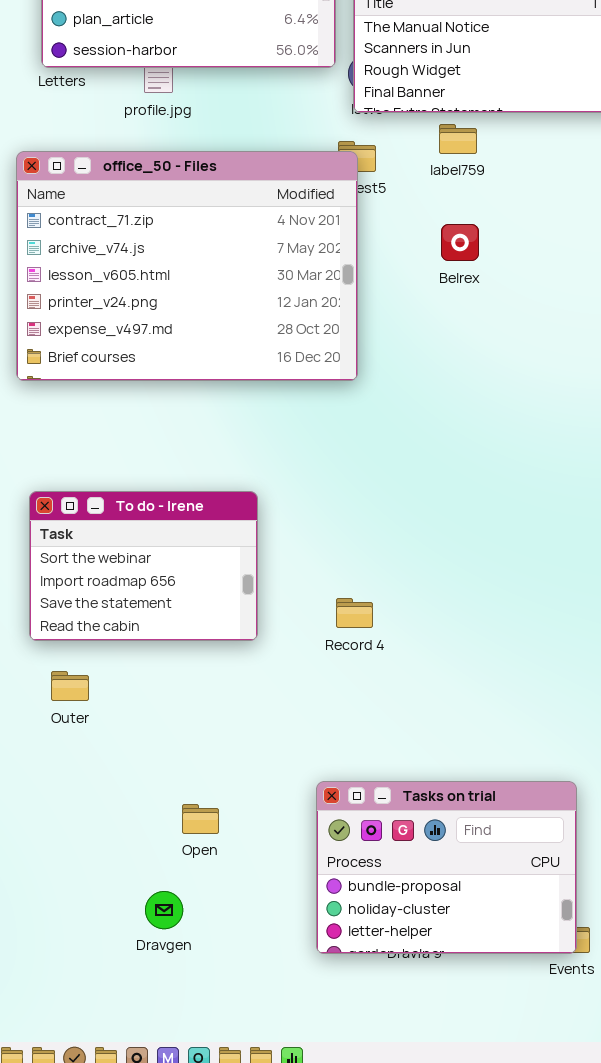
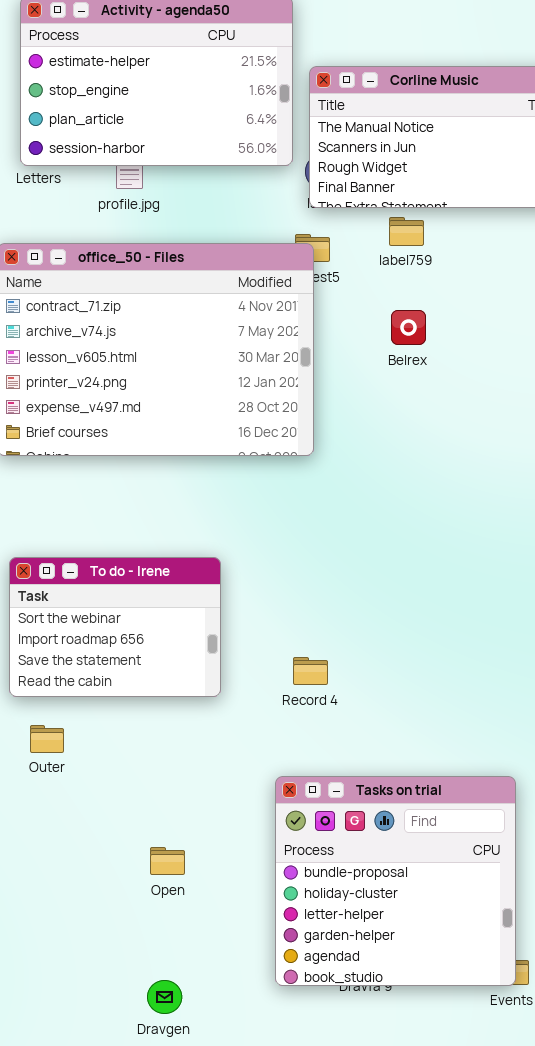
Tasks on trial: [316,781,577,954] -> [275,776,516,986], resized
Dravgen: [145,891,183,929] -> [147,980,182,1014], moved

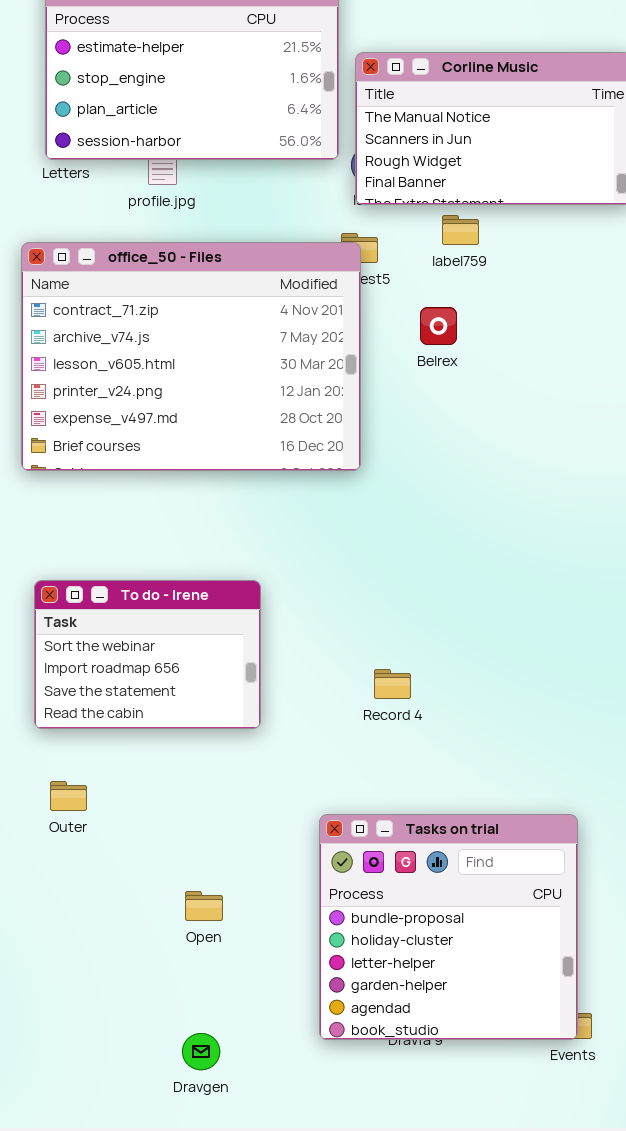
Belrex: [391,310,426,345] -> [420,307,457,345], moved
Record 4: [293,657,328,685] -> [374,669,411,699], moved
Outer: [30,725,64,753] -> [50,781,87,811], moved

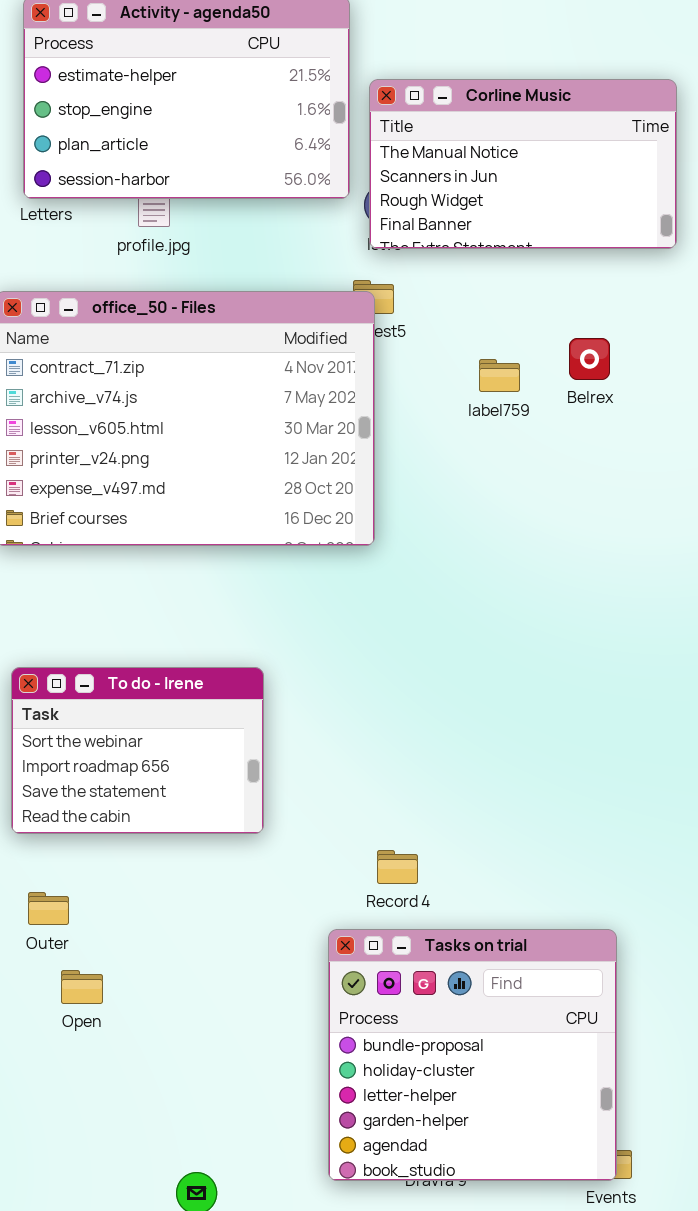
label759: [442,215,479,245] -> [479,359,520,392], moved
Belrex: [420,307,457,345] -> [569,338,610,380], moved
Record 4: [374,669,411,699] -> [377,850,418,884], moved
Open: [185,891,223,921] -> [61,970,103,1004], moved

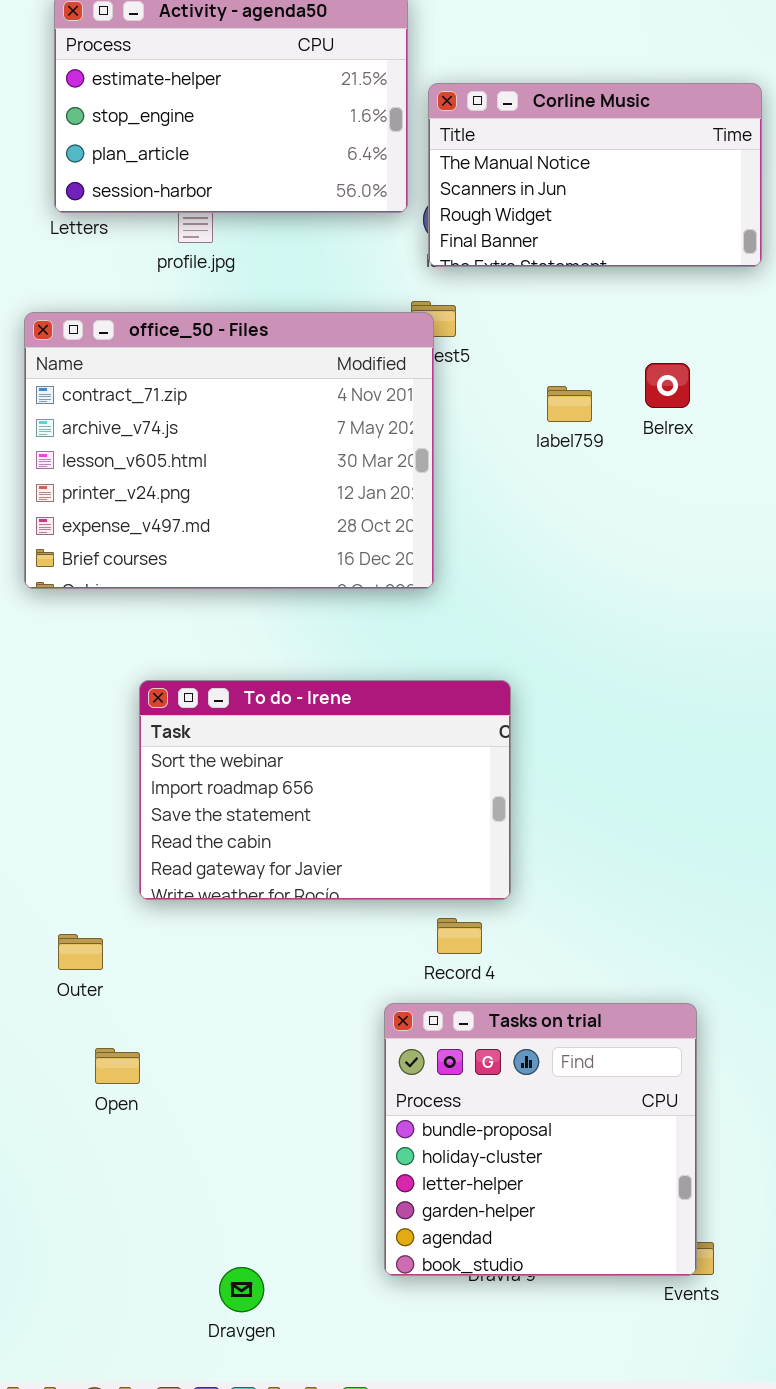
To do - Irene: [11,667,264,834] -> [139,680,511,900], moved, resized
Outer: [28,892,69,925] -> [58,934,103,970], moved

